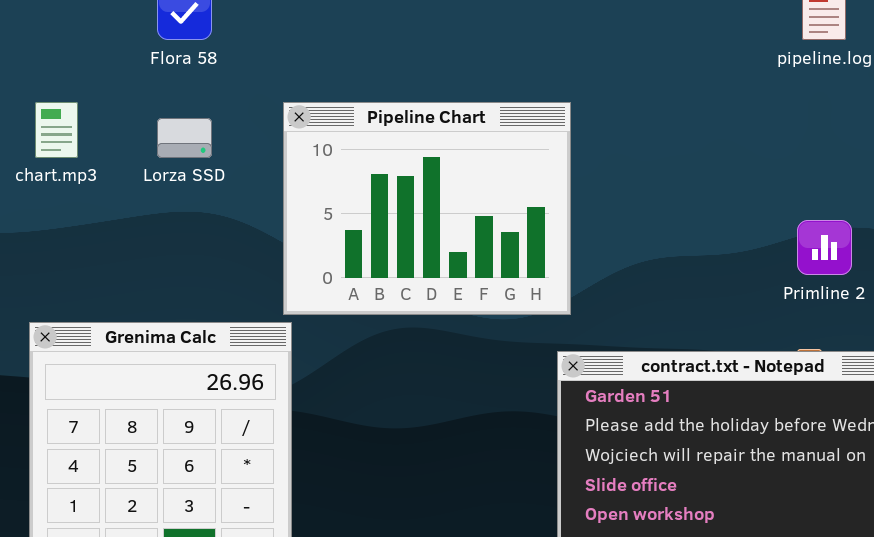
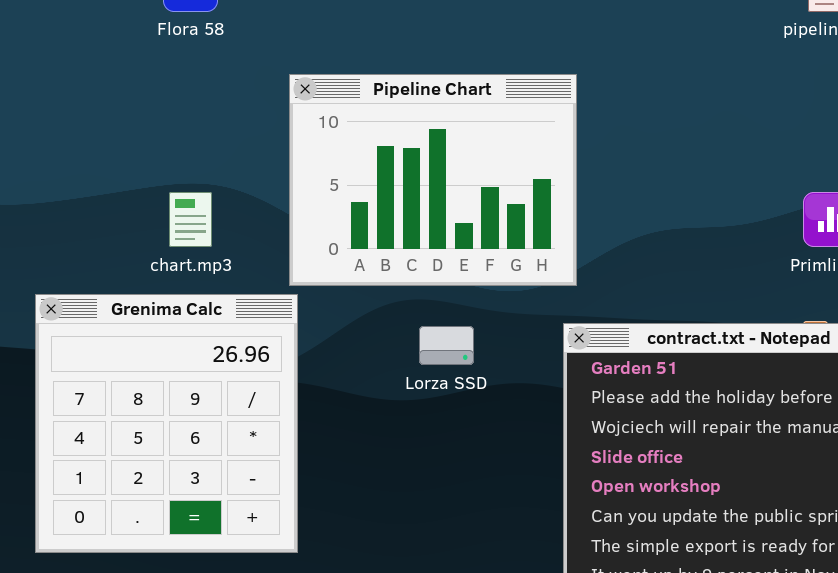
chart.mp3: [35,102,78,158] -> [169,192,212,247], moved
Lorza SSD: [157,118,212,158] -> [419,326,474,365], moved

